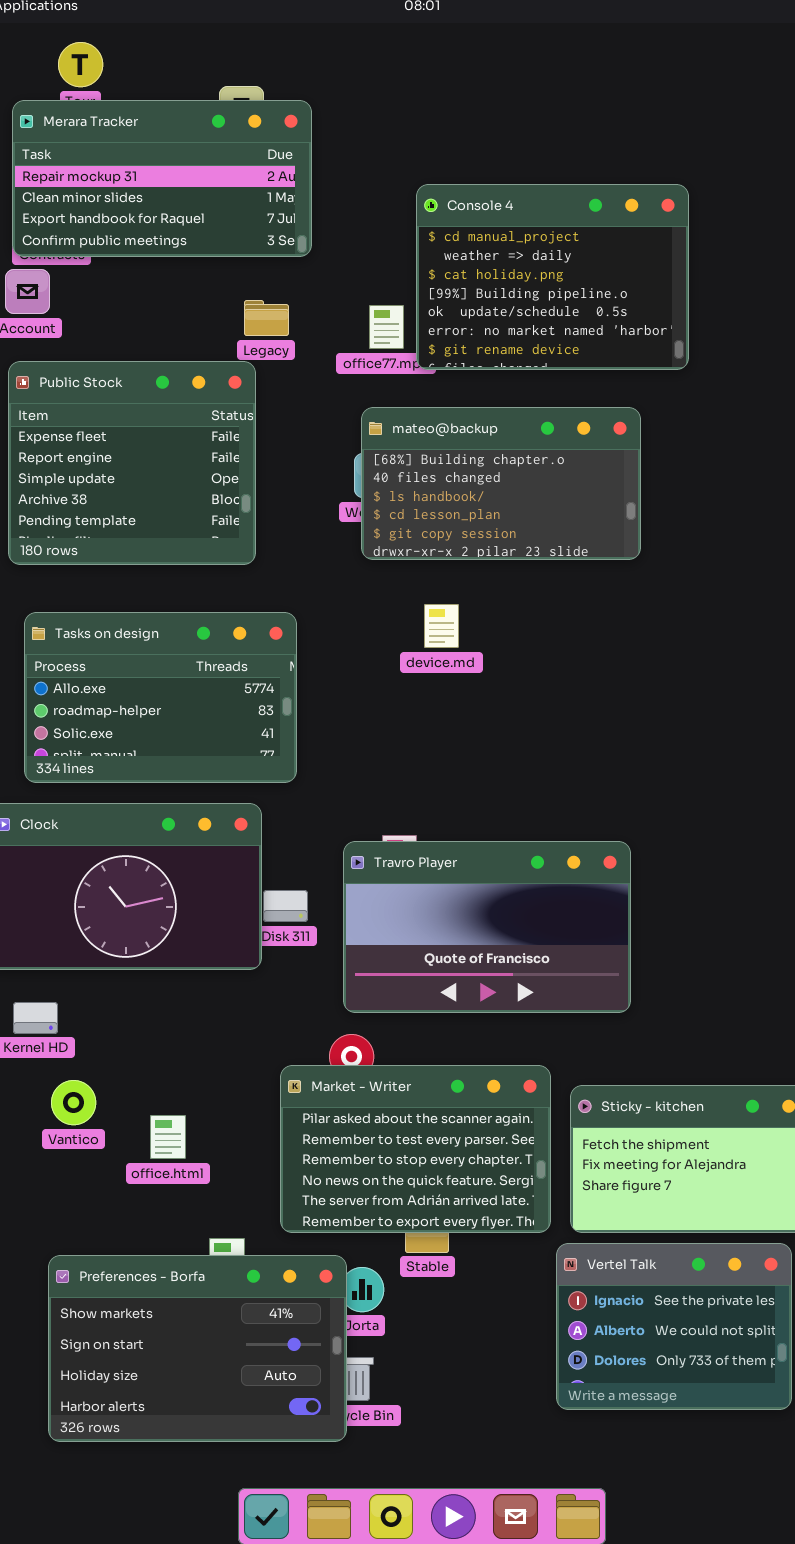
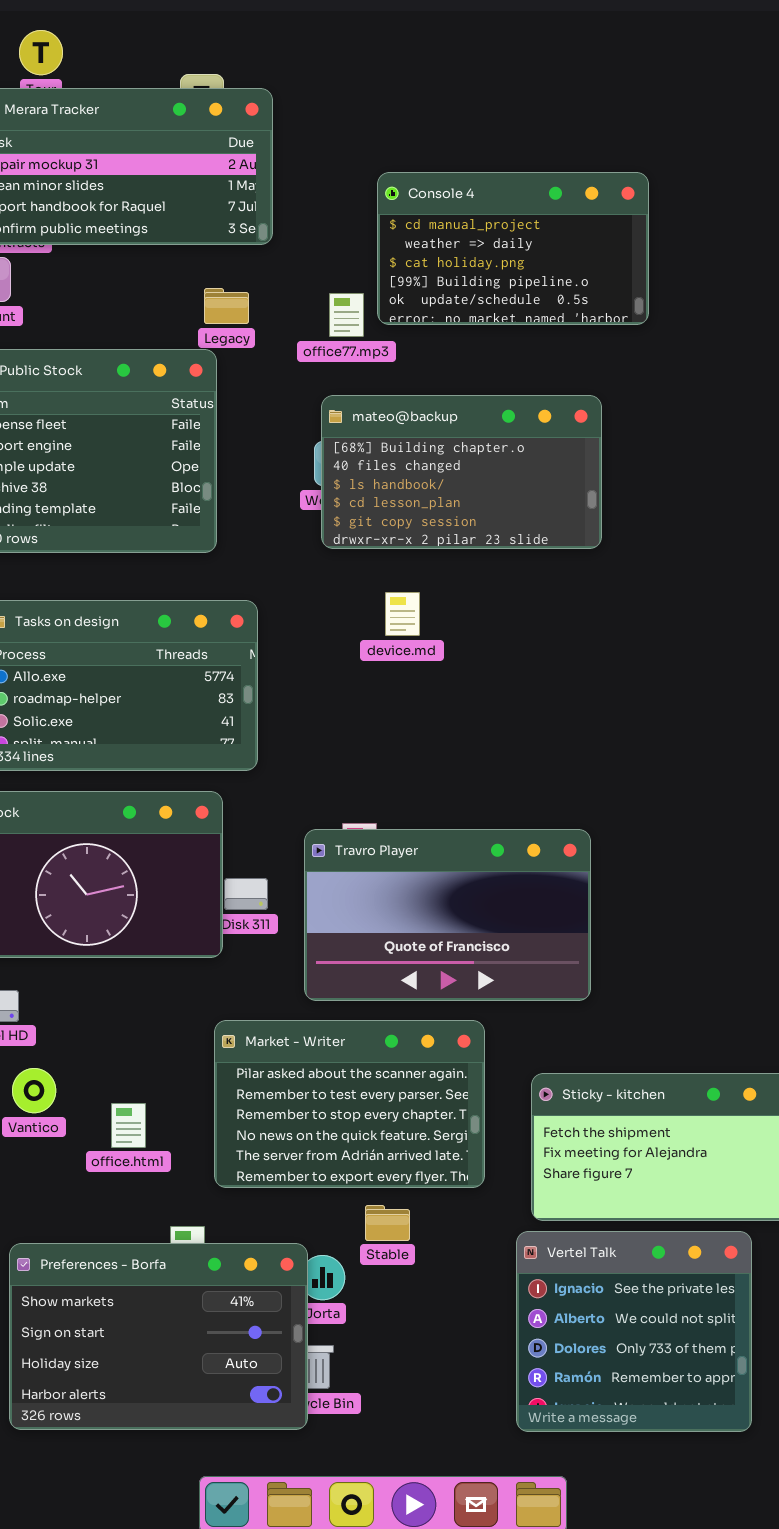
Console 4: [416,184,689,370] -> [377,172,649,325], resized
Market - Writer: [280,1065,551,1233] -> [214,1020,485,1188], moved
Vertel Talk: [556,1243,792,1410] -> [516,1231,752,1432], resized

